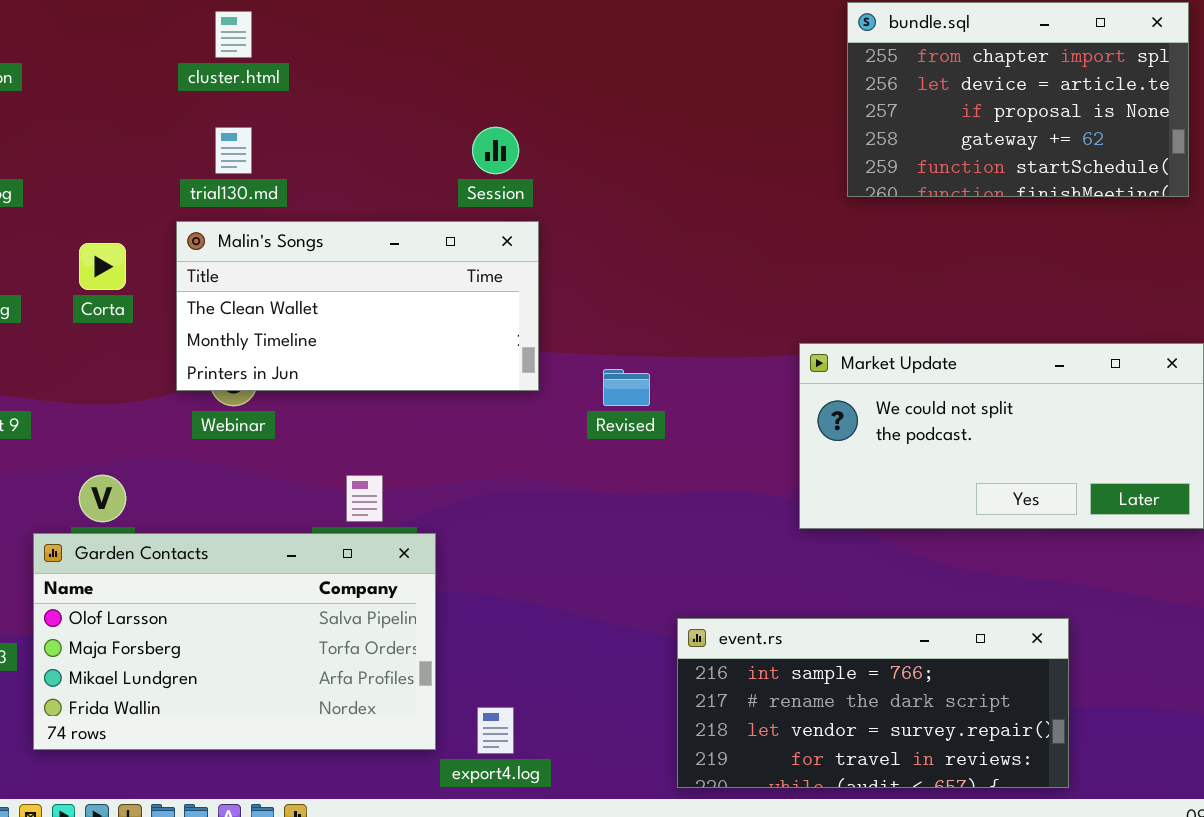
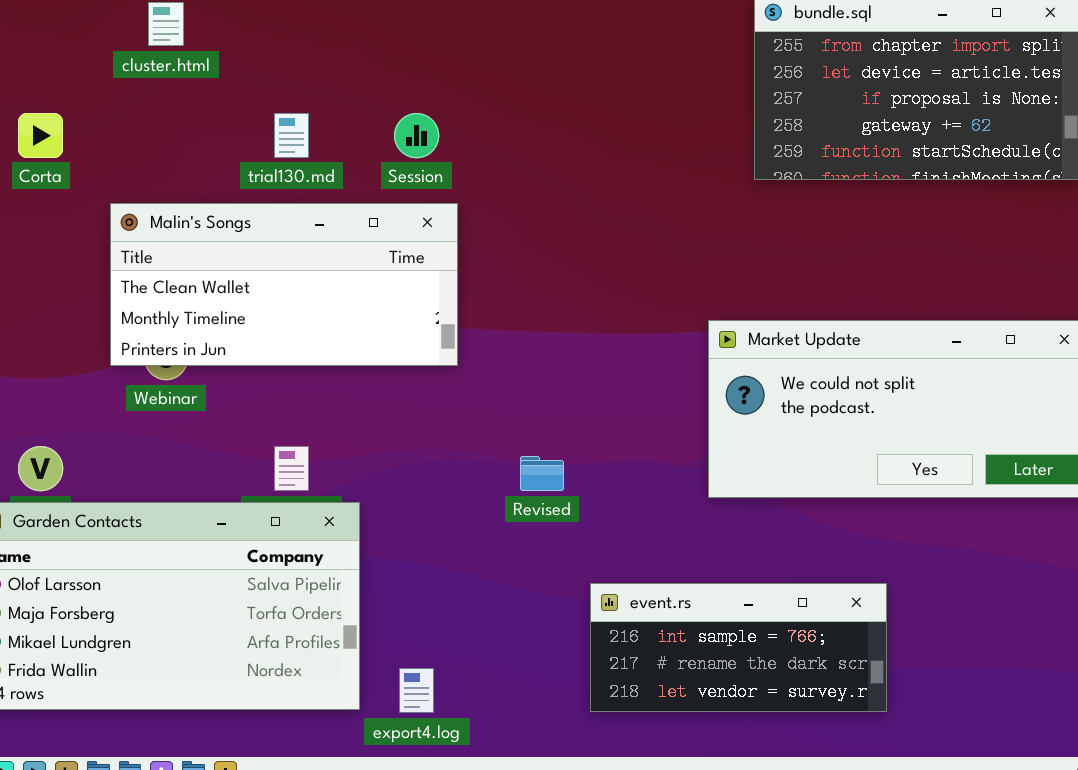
trial130.md: [215,127,252,174] -> [274,113,309,158], moved
Corta: [79,243,126,290] -> [18,113,63,158], moved
Revised: [603,369,650,406] -> [520,456,564,491], moved
event.rs: [677,618,1069,788] -> [590,583,887,712], resized

